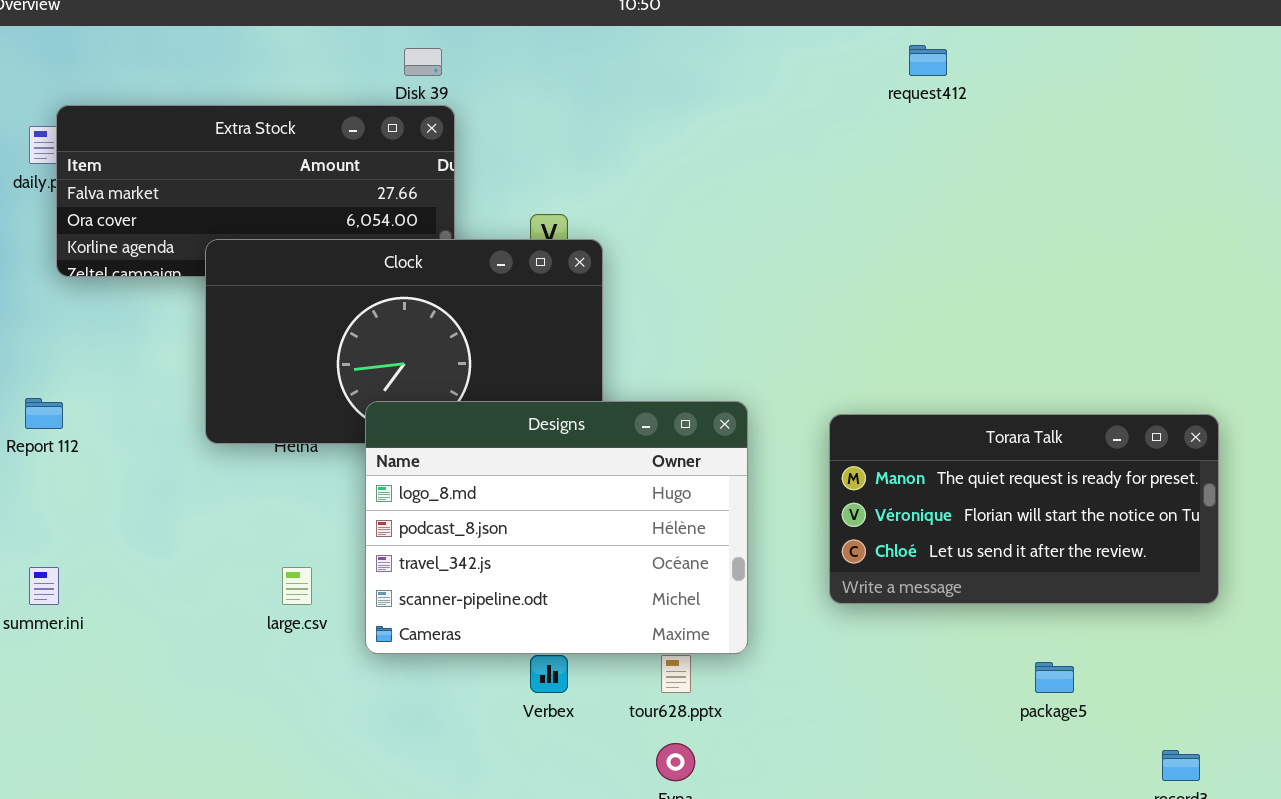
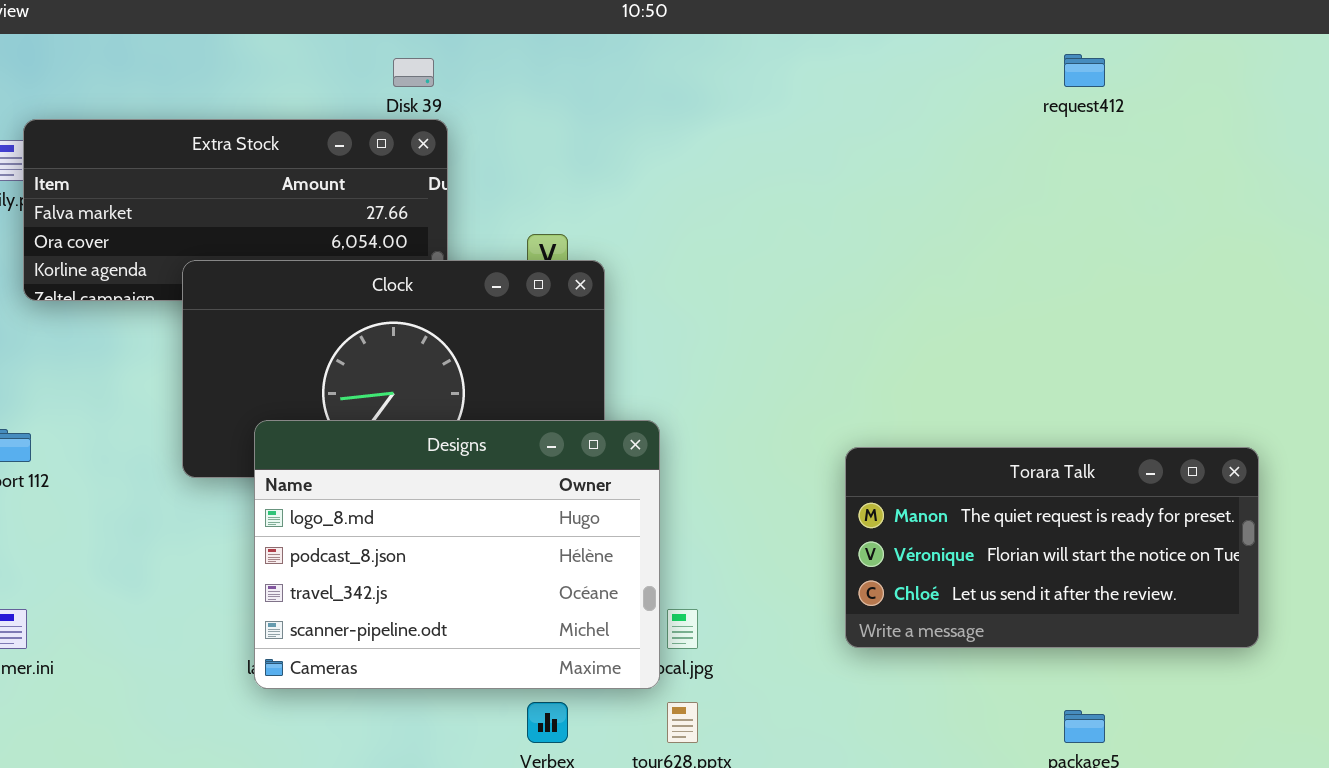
request412: [909,45,947,76] -> [1064,54,1105,87], moved
Designs: [365,401,748,654] -> [254,420,660,689], moved

